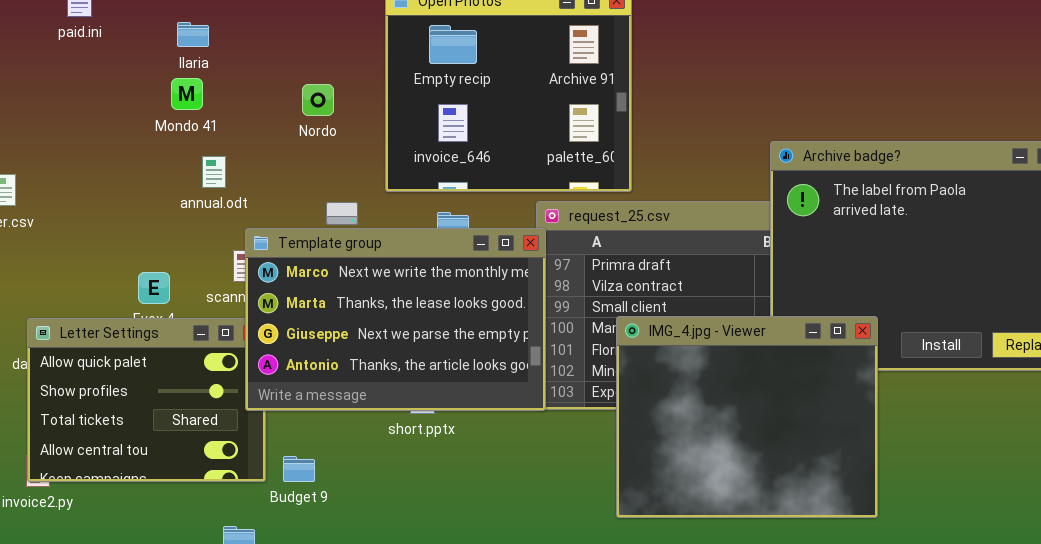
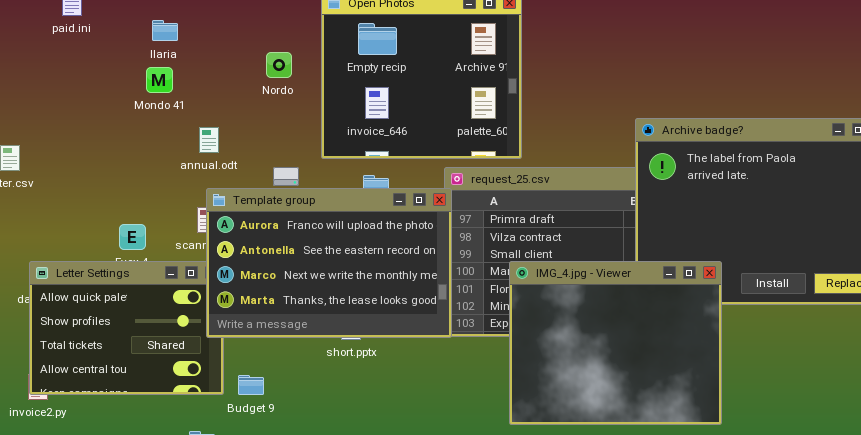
Nordo: [302,84,334,116] -> [266,52,292,78], moved
annual.odt: [202,156,226,188] -> [199,127,219,153], moved
Template group: [245,228,546,411] -> [206,188,452,338], scrolled up 2 rows

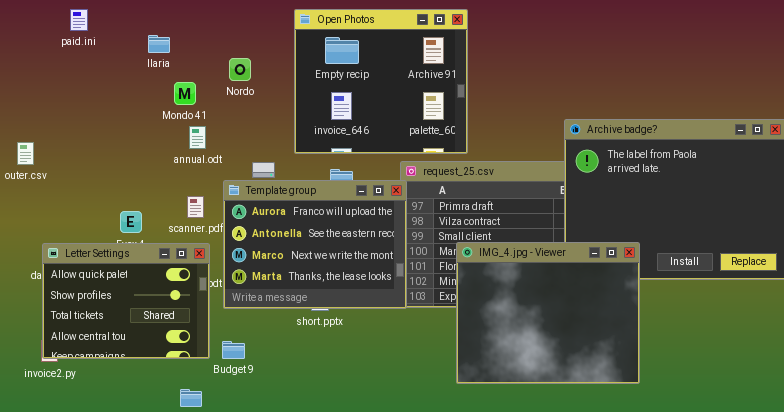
Nordo: [266,52,292,78] -> [229,58,251,81], moved
Mondo 41: [146,67,173,93] -> [174,82,196,105], moved
Template group: [206,188,452,338] -> [223,180,407,309], resized

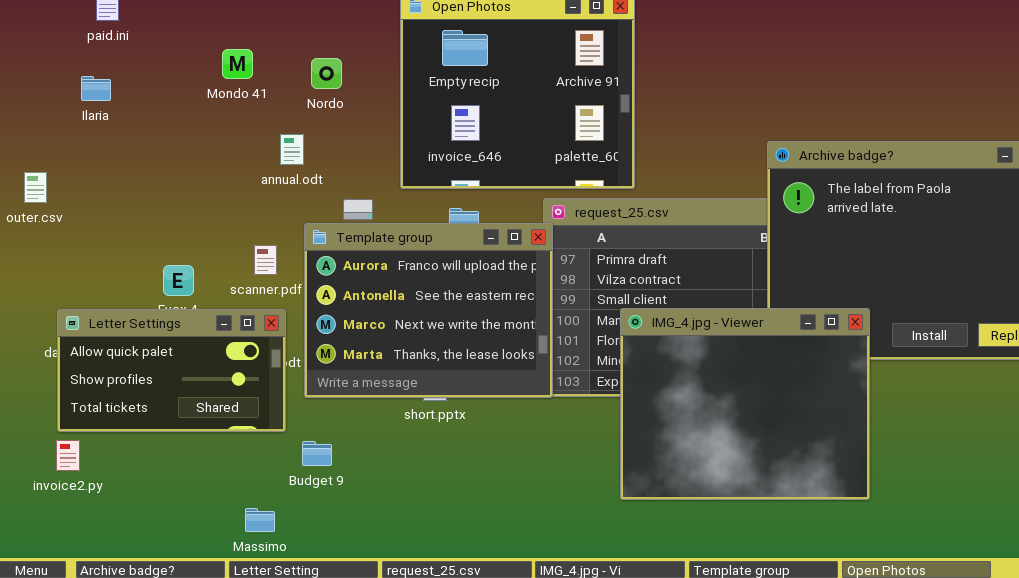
Ilaria: [148,35,170,53] -> [81,76,111,101], moved
Mondo 41: [174,82,196,105] -> [222,49,253,79], moved
annual.odt: [189,126,206,149] -> [280,134,304,165], moved
Letter Settings: [42,243,210,359] -> [57,309,286,432], resized

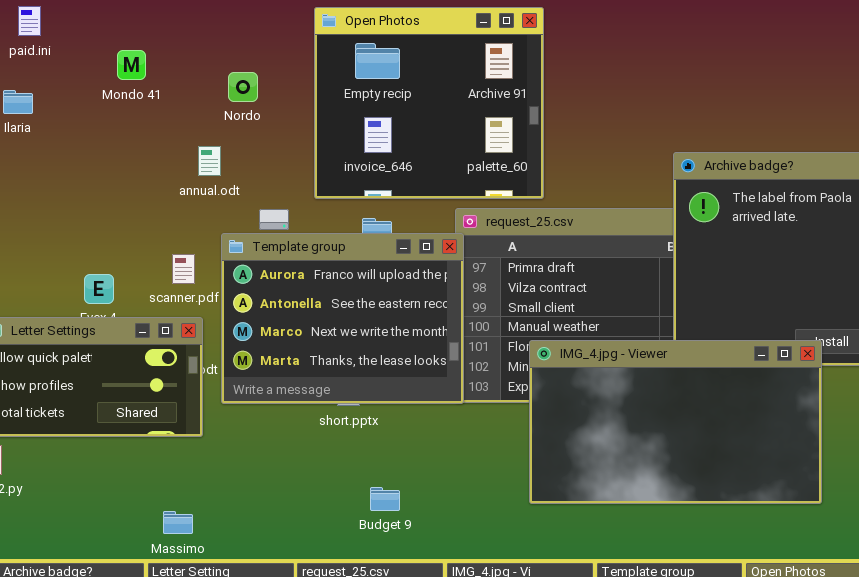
Mondo 41: [222,49,253,79] -> [117,50,146,80], moved
IMG_4.jpg - Viewer: [620,308,870,500] -> [529,340,822,504], resized
Budget 9: [302,441,332,466] -> [370,487,400,511], moved

